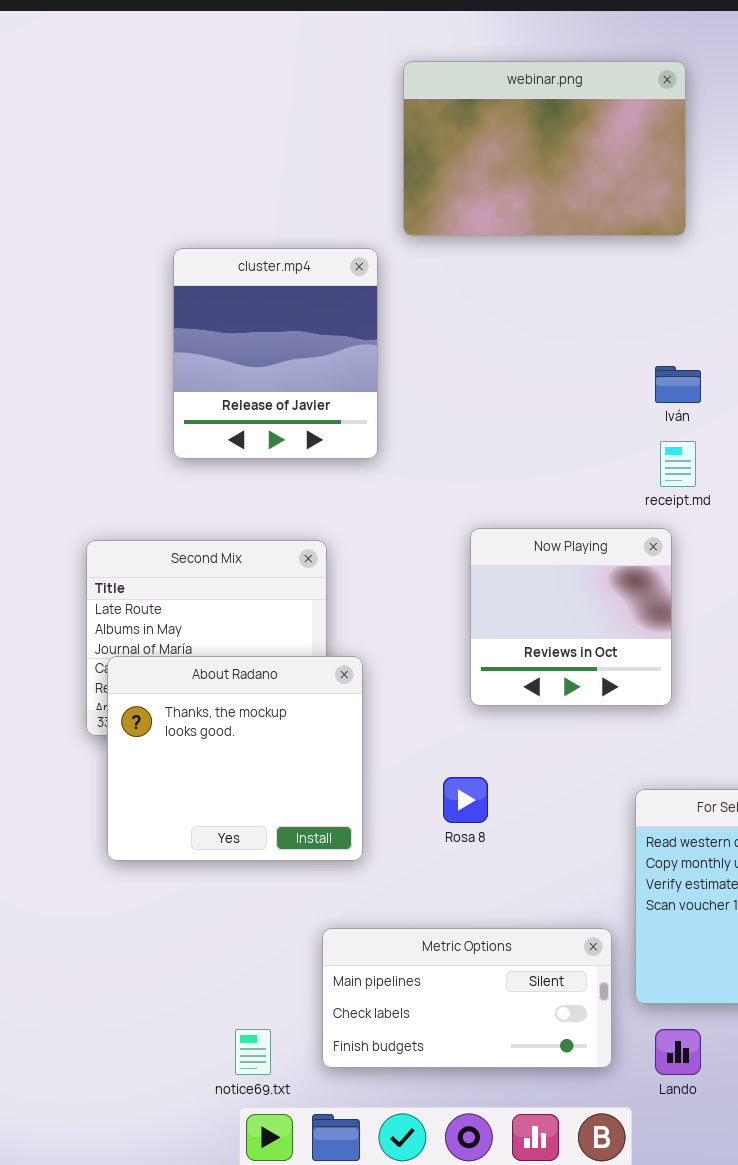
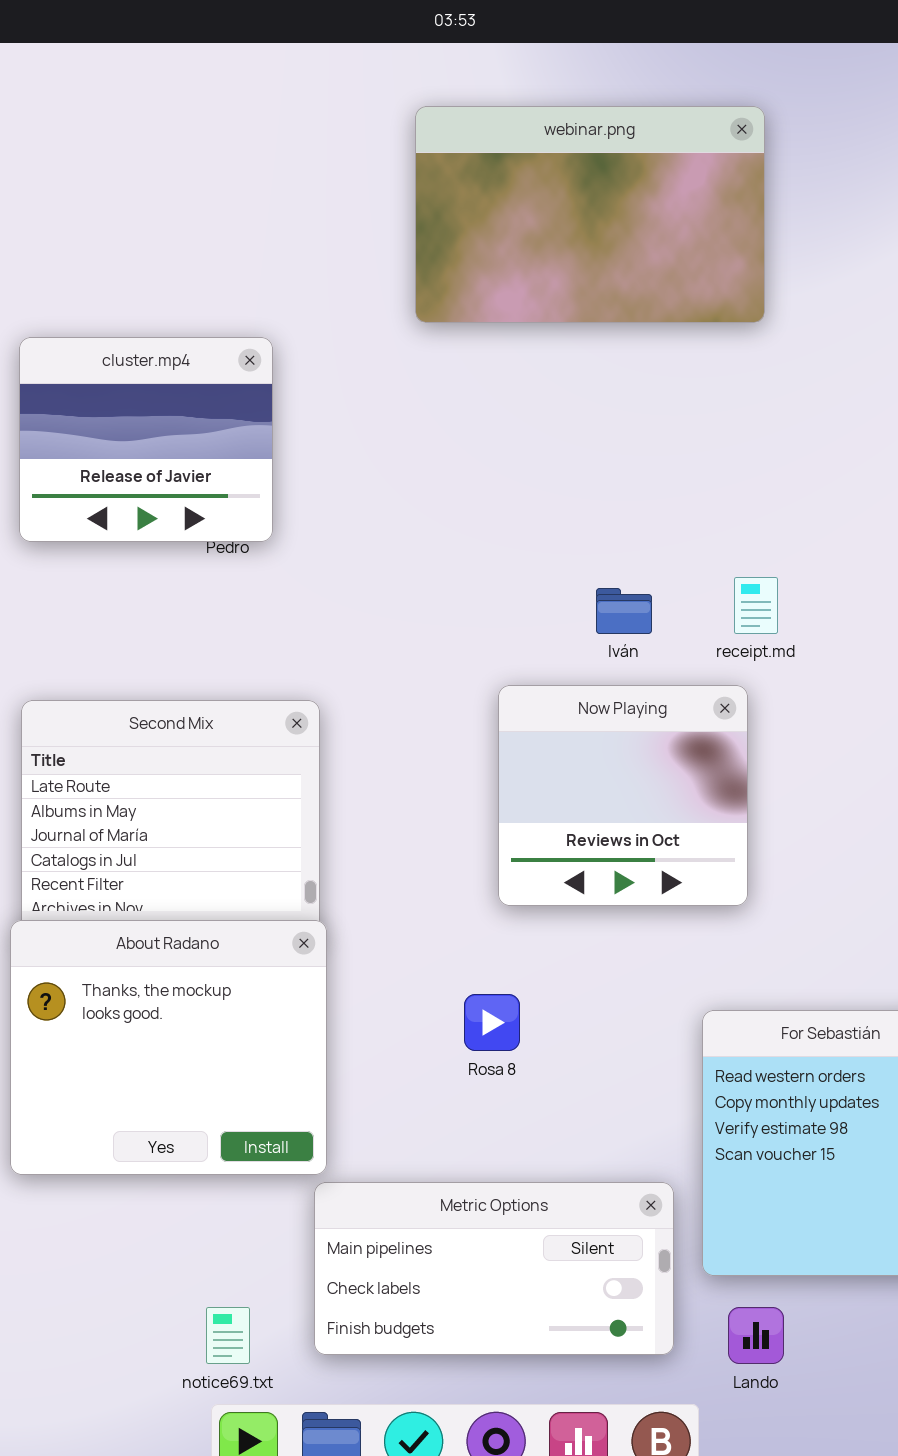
cluster.mp4: [173,248,378,459] -> [19,337,273,542], moved, resized
Iván: [655,366,701,403] -> [596,588,652,634], moved
About Radano: [107,656,363,861] -> [10,920,327,1175], moved

